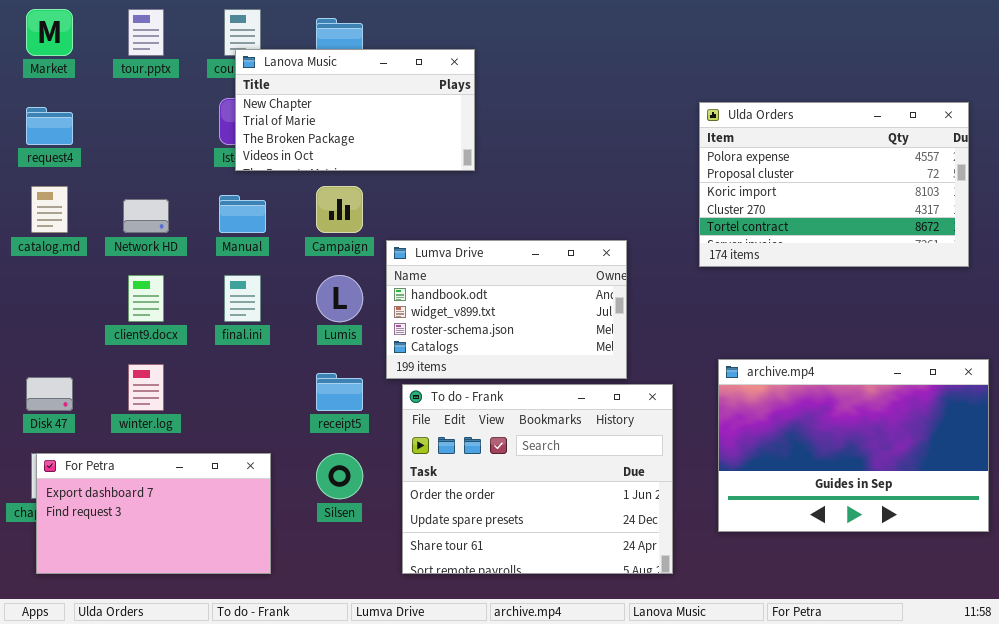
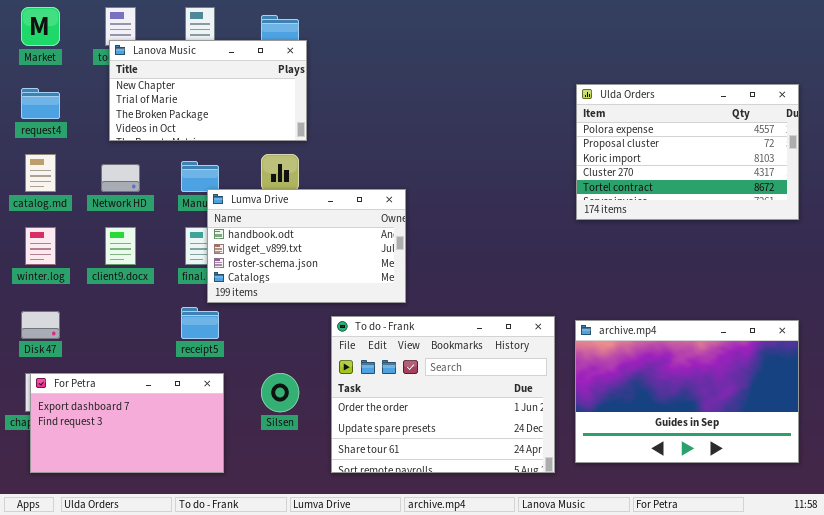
Lanova Music: [235,49,475,171] -> [109,40,307,141], moved
Lumva Drive: [386,240,627,379] -> [207,189,406,303], moved
archive.mp4: [718,359,989,532] -> [575,320,799,463], moved
winter.log: [128,364,164,411] -> [25,227,56,265], moved
receipt5: [316,373,363,411] -> [181,307,219,339], moved

